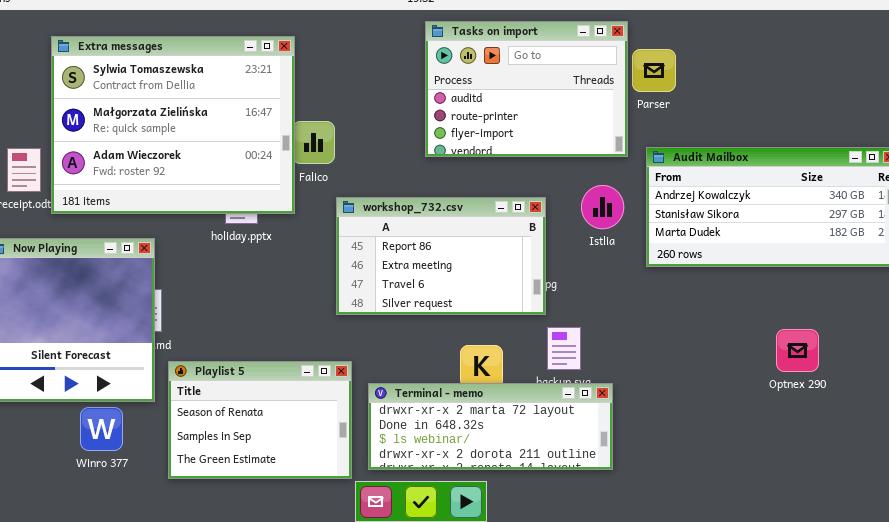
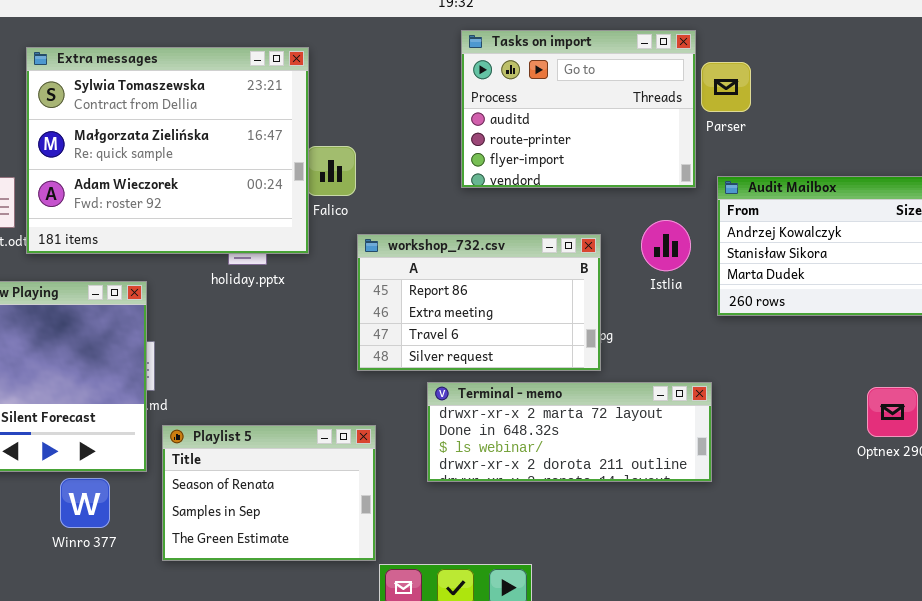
Terminal - memo: [368,383,613,470] -> [427,382,712,482], moved

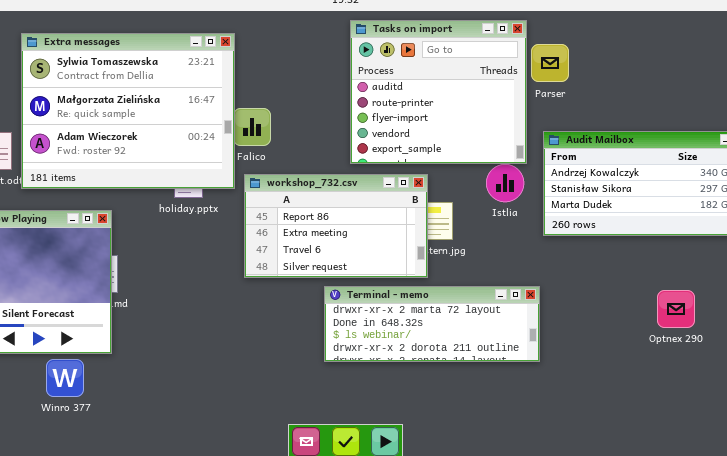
Tasks on import: [461,30,696,188] -> [350,20,527,164], resized
workshop_732.csv: [357,234,601,371] -> [244,174,428,278], moved
Playlist 5: [162,425,376,561] -> none, closed

